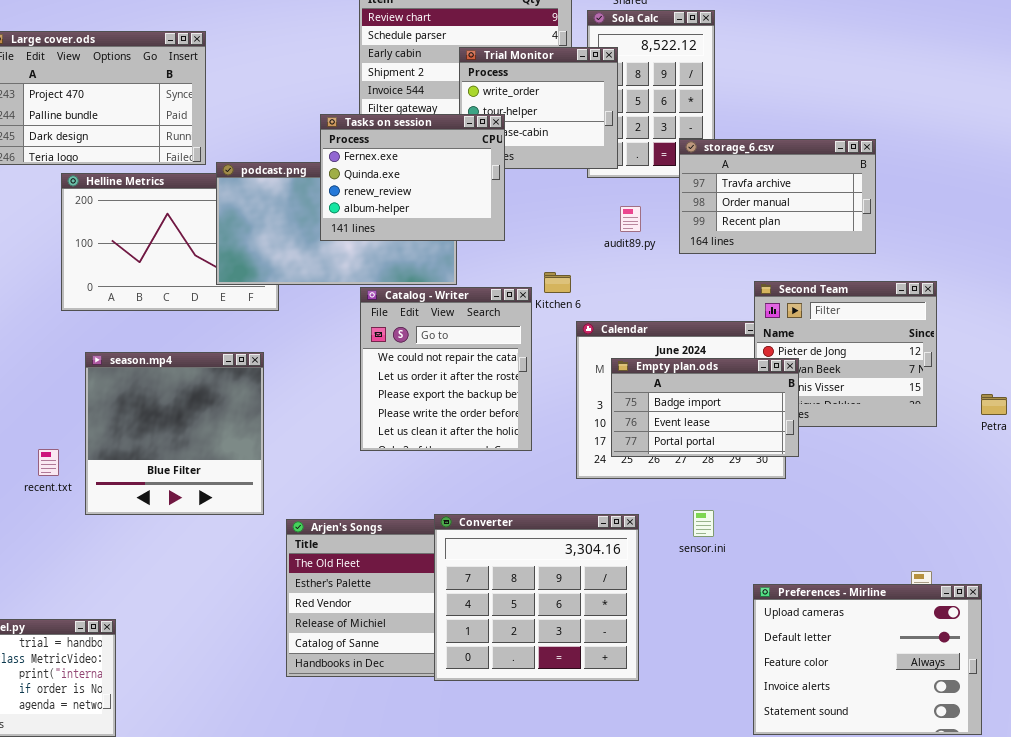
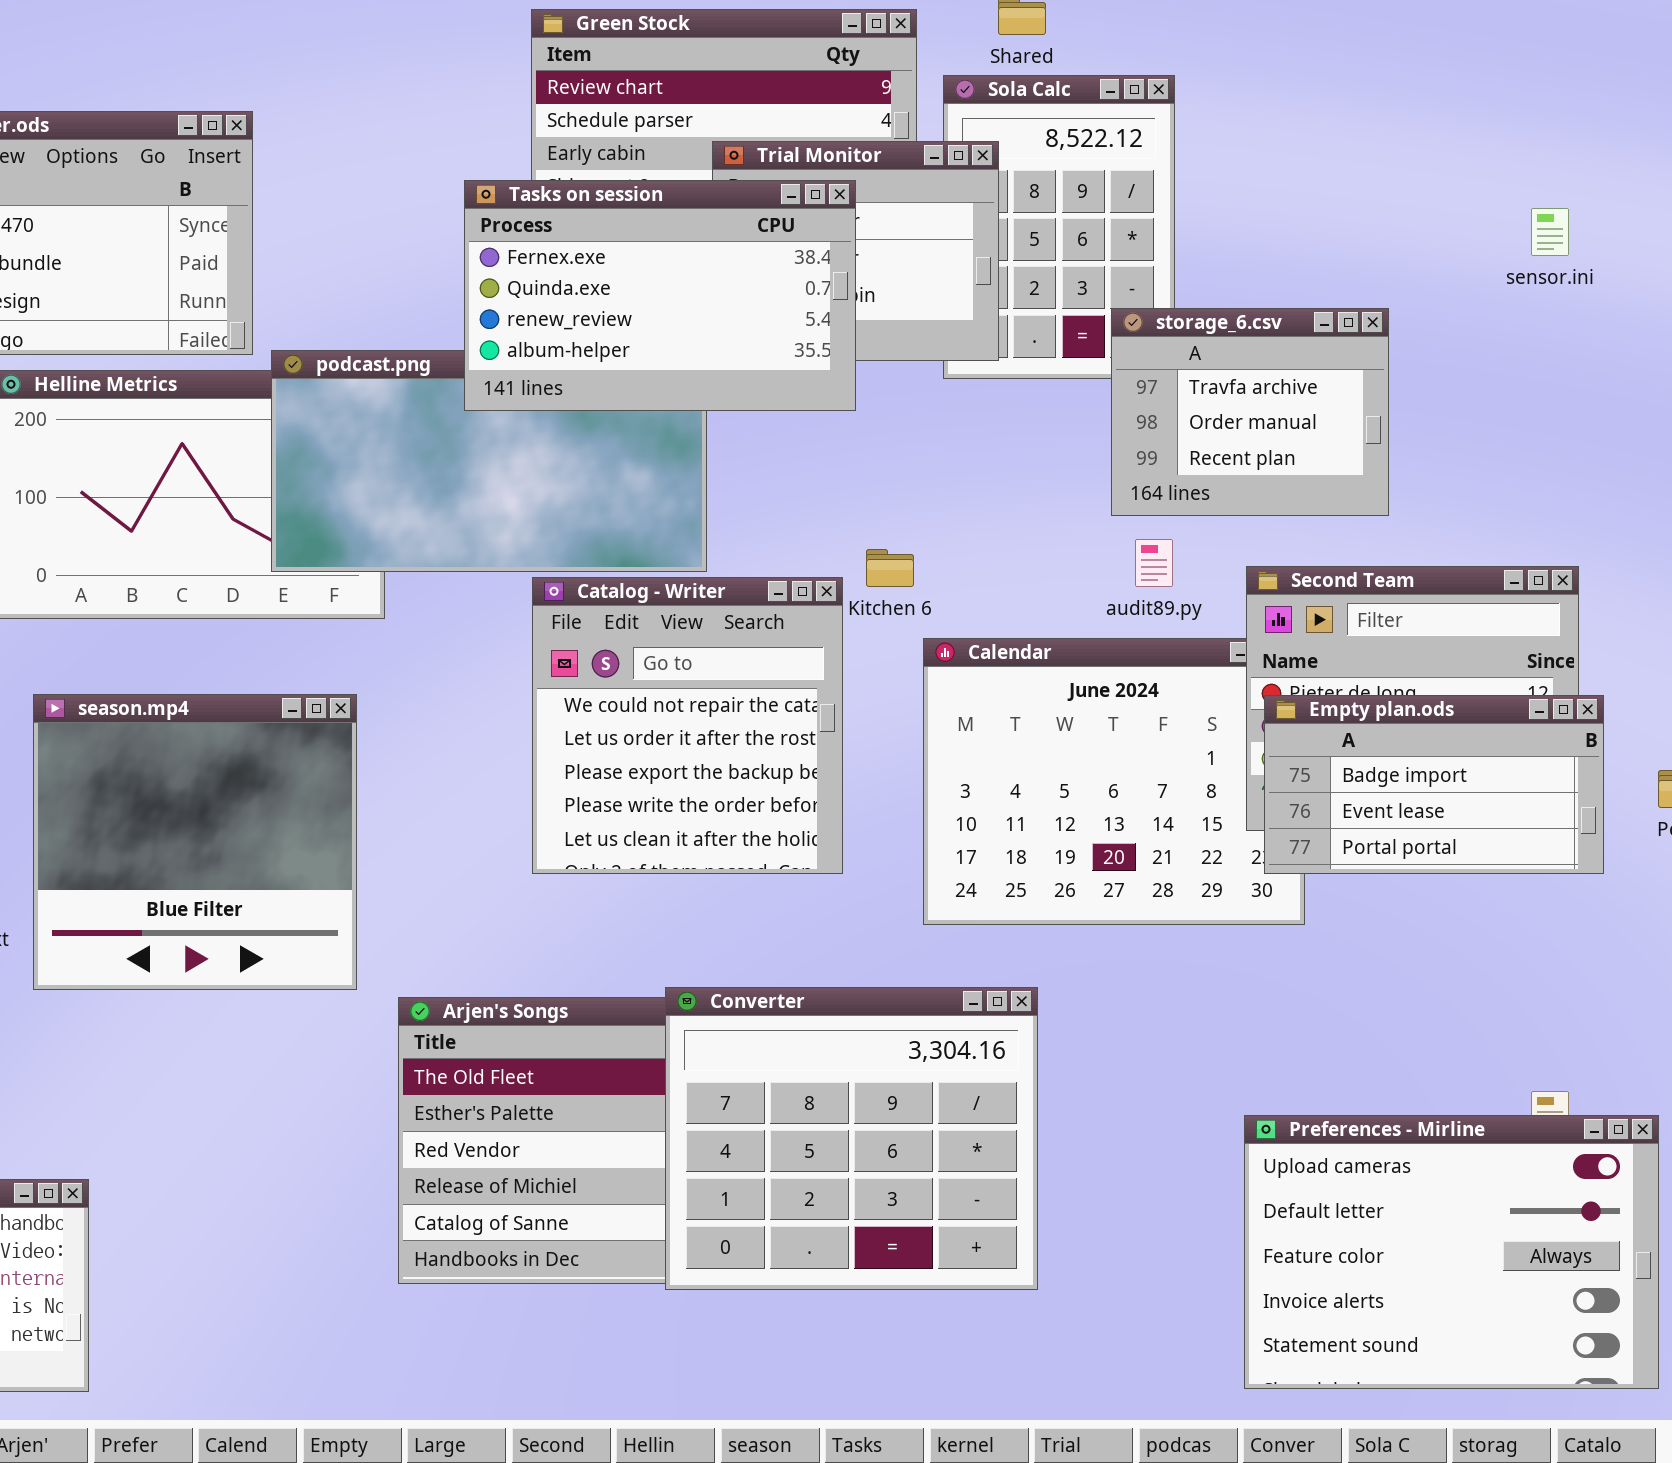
Tasks on session: [320,114,505,241] -> [464,180,856,411], moved, resized
storage_6.csv: [679,139,876,254] -> [1111,308,1389,516], resized
audit89.py: [620,206,641,232] -> [1135,539,1173,587], moved
Empty plan.ods: [611,358,799,457] -> [1264,695,1604,874], moved
sensor.ini: [693,510,714,537] -> [1531,208,1569,256], moved

